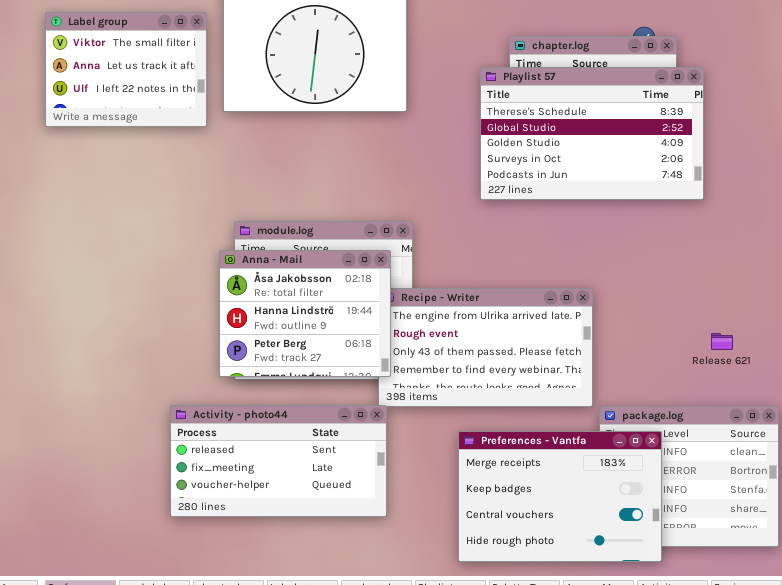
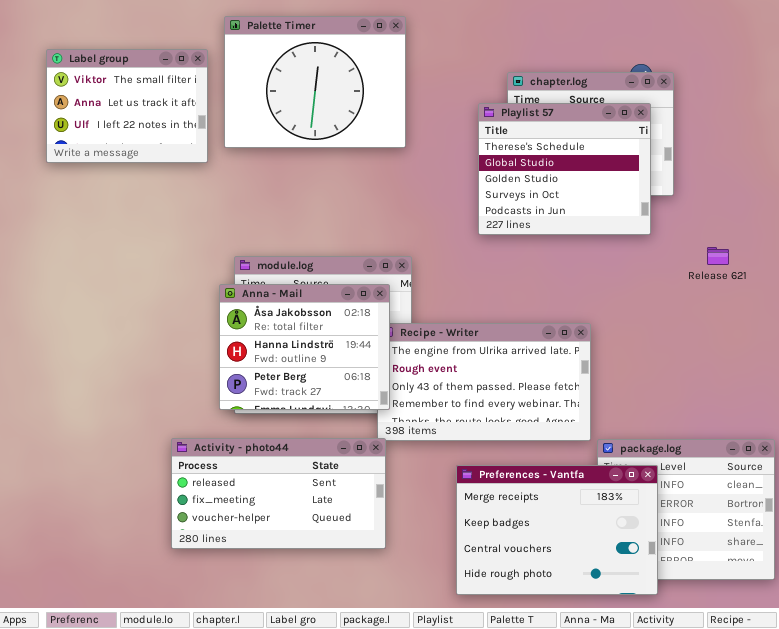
Playlist 57: [480,67,704,200] -> [478,103,651,235], resized
Release 621: [711,333,733,350] -> [707,247,729,265], moved

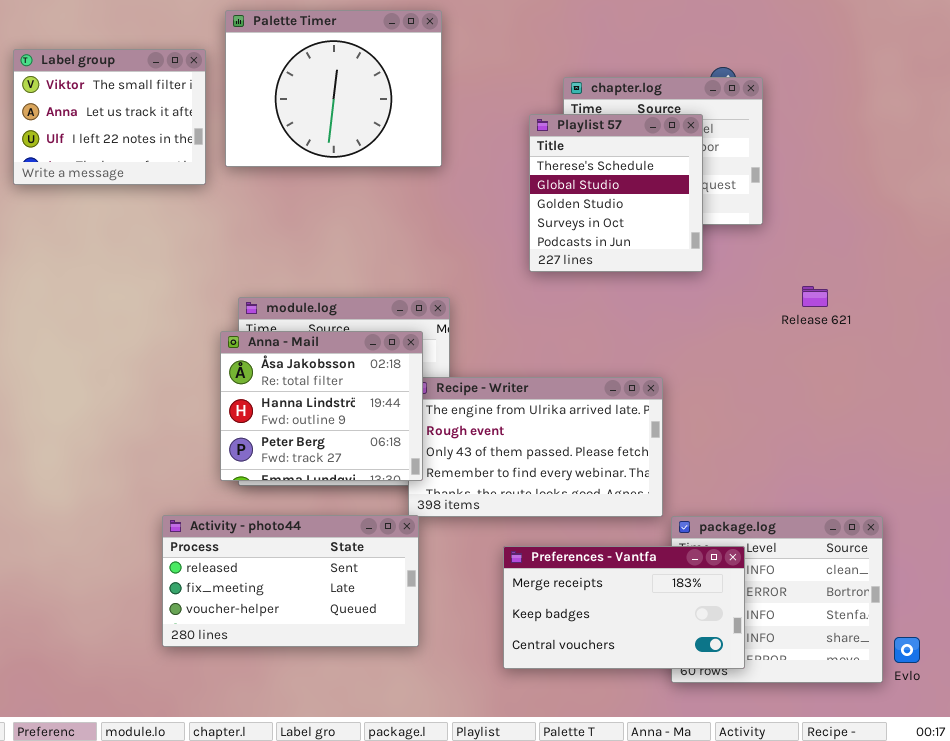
Playlist 57: [478,103,651,235] -> [529,114,703,272], resized
Preferences - Vantfa: [456,465,658,595] -> [503,546,745,669], resized

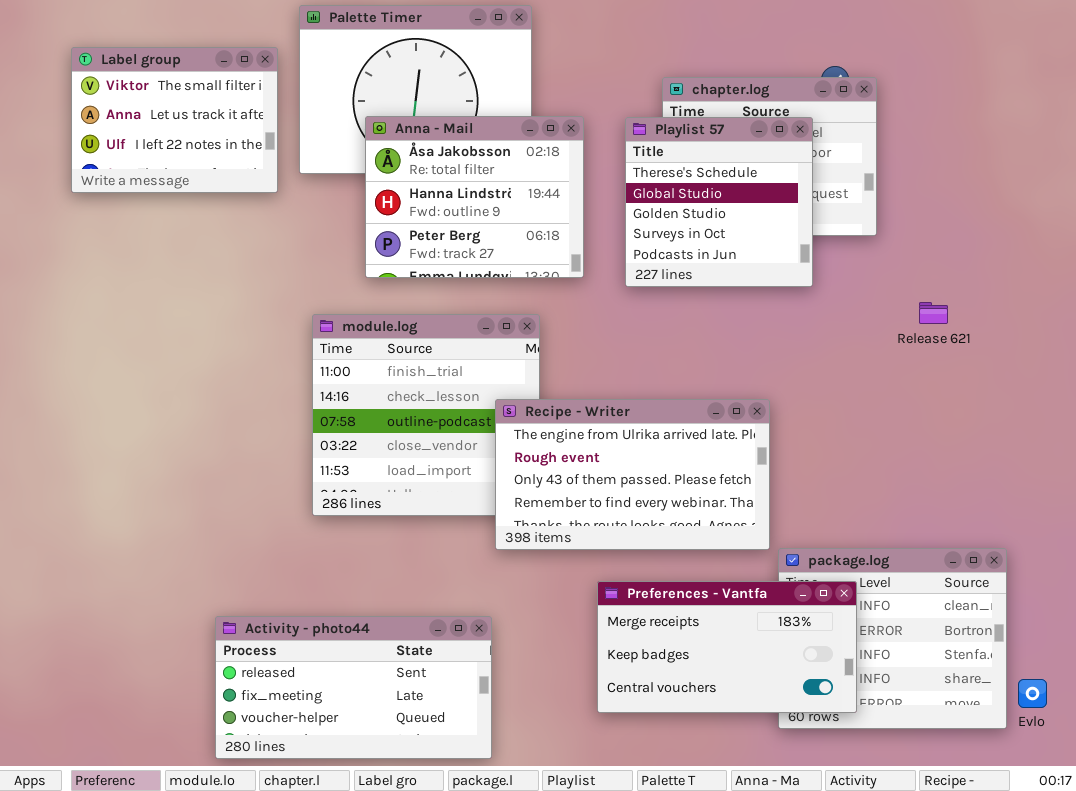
Anna - Mail: [220,331,423,481] -> [365,116,584,278], moved
Activity - photo44: [162,515,419,647] -> [215,616,492,759], moved

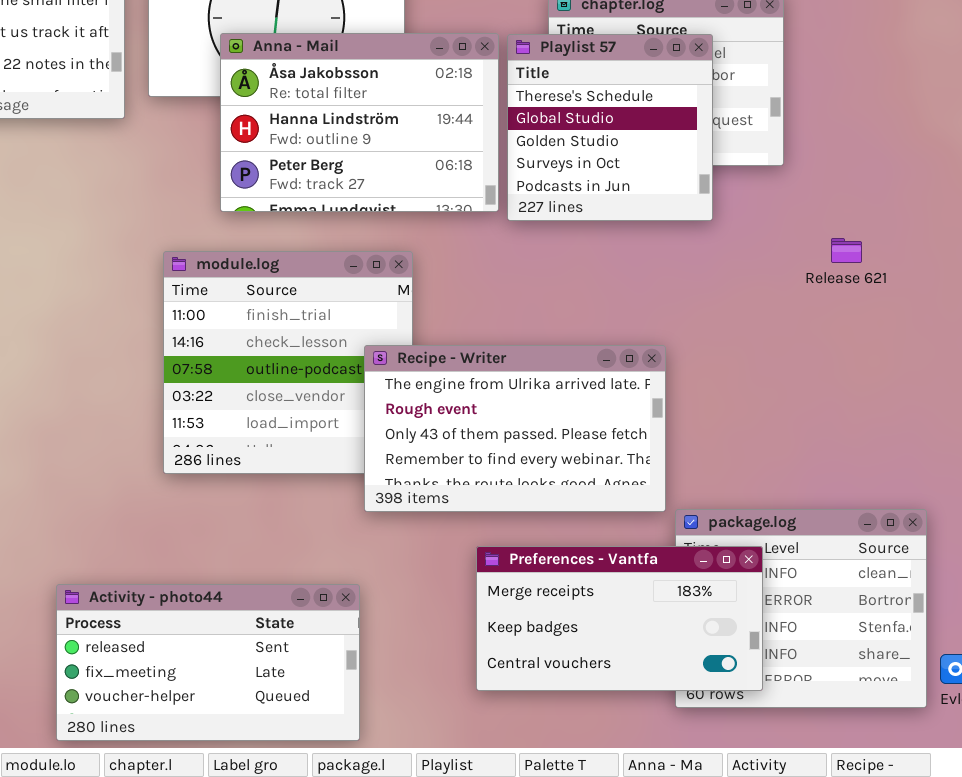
Anna - Mail: [365,116,584,278] -> [220,33,499,212], resized

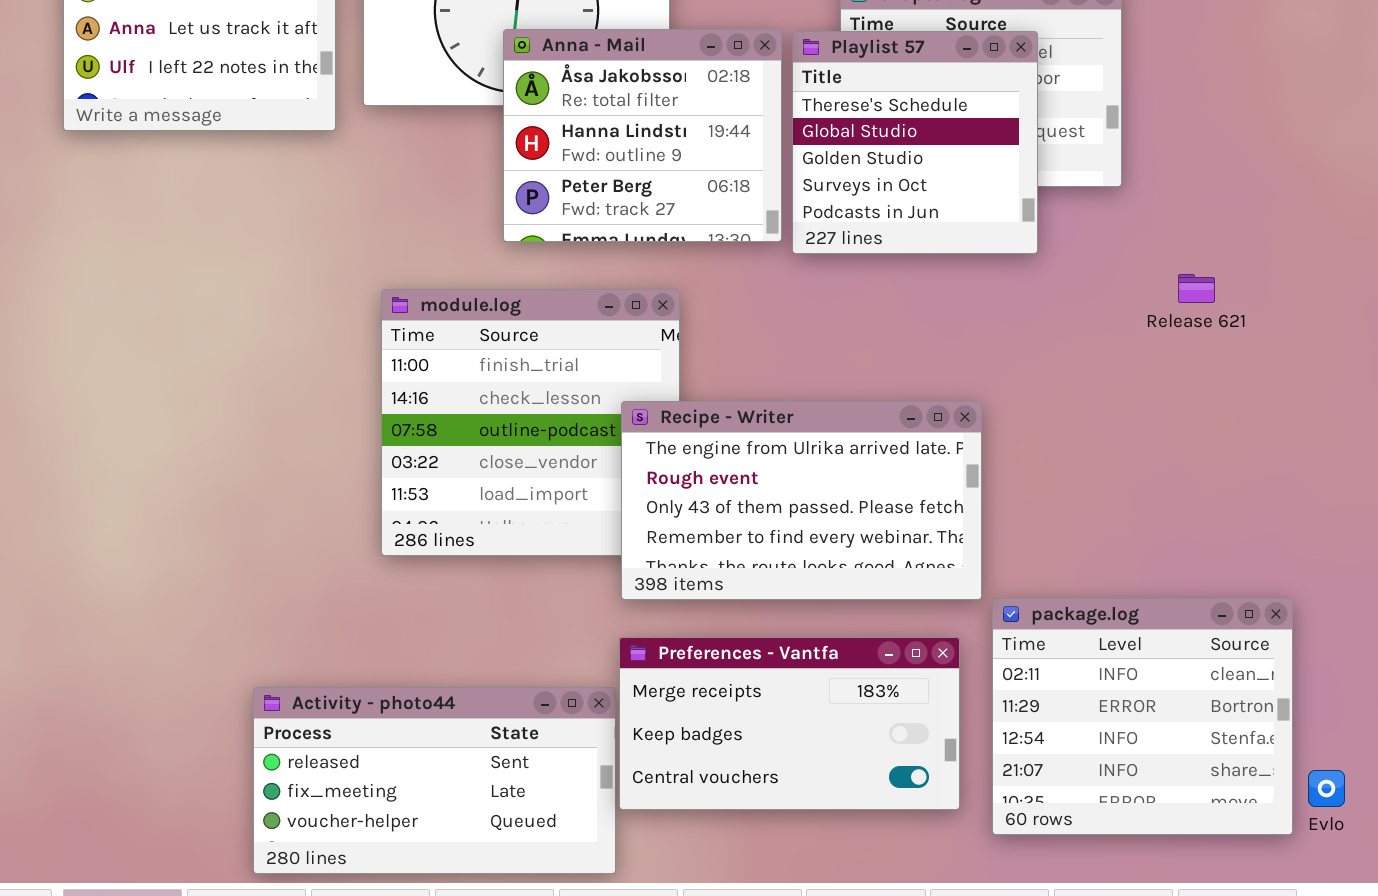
Anna - Mail: [220,33,499,212] -> [503,29,782,242], resized
Preferences - Vantfa: [476,546,763,691] -> [619,637,960,810], moved

